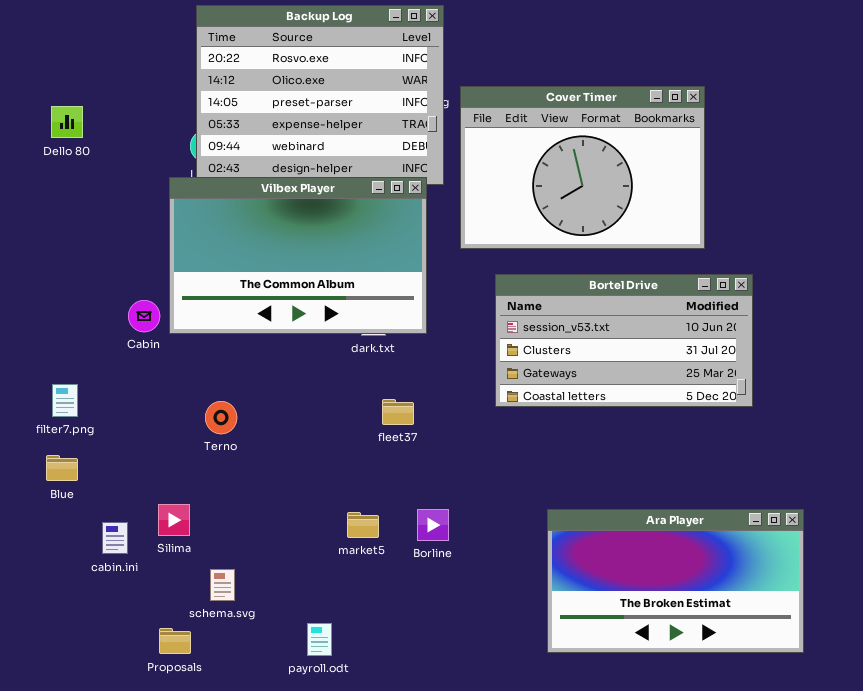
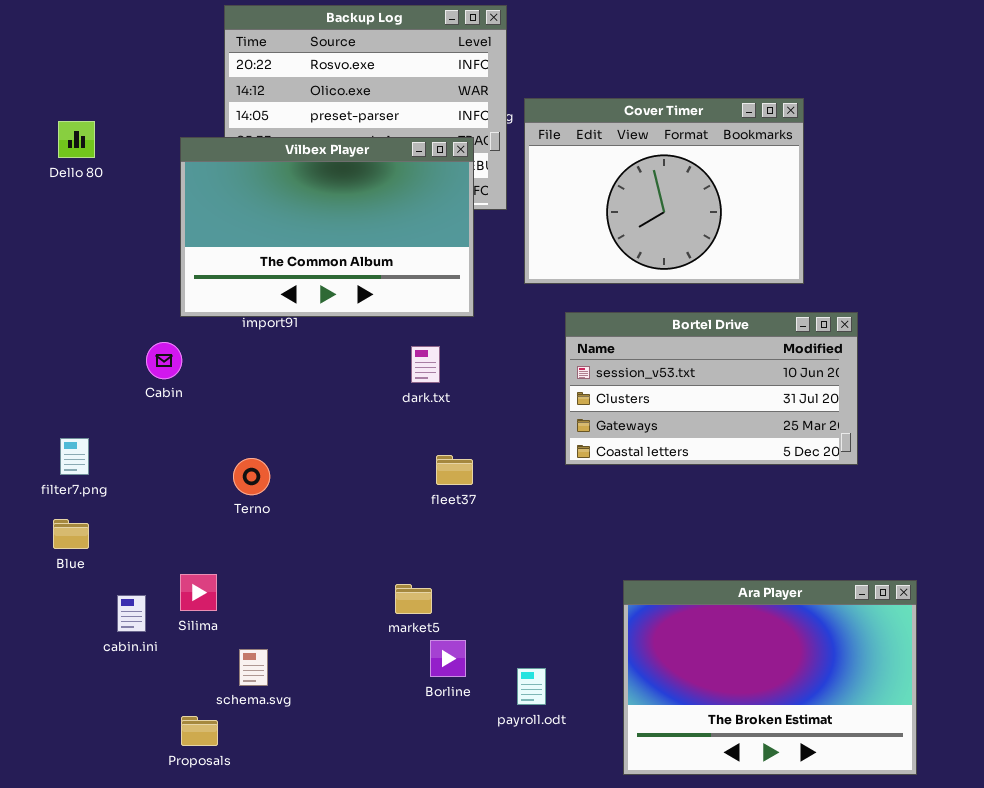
Vilbex Player: [169,177,427,334] -> [180,137,474,317], moved
Borline: [417,509,449,541] -> [430,640,466,677], moved
Ara Player: [547,509,804,653] -> [623,580,917,775], resized
payroll.odt: [307,623,332,656] -> [517,668,546,705], moved

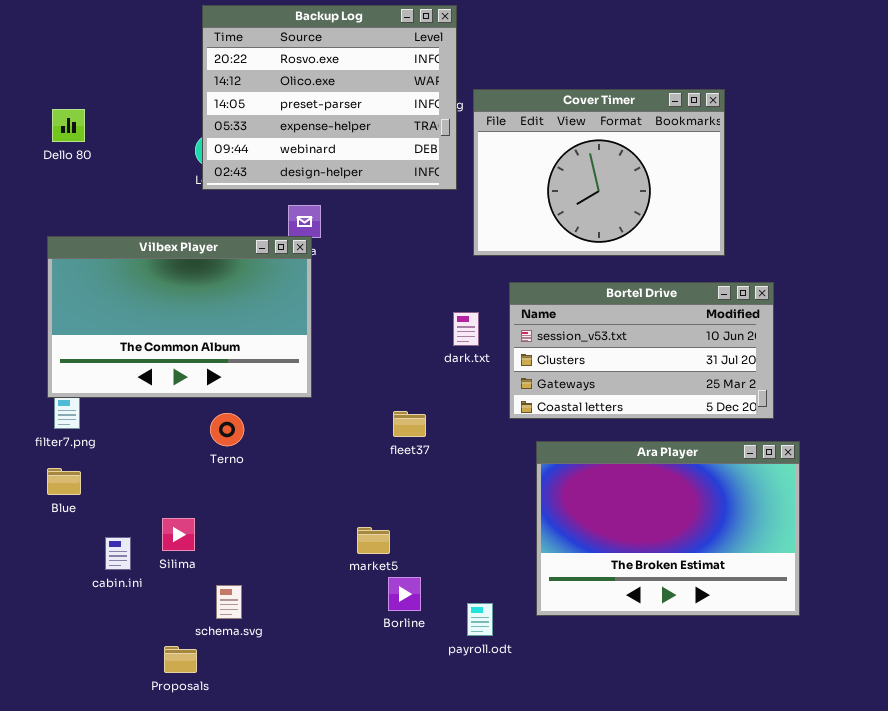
Vilbex Player: [180,137,474,317] -> [47,236,312,398], moved
dark.txt: [411,346,440,383] -> [453,312,479,346], moved
Ara Player: [623,580,917,775] -> [536,441,800,616], moved

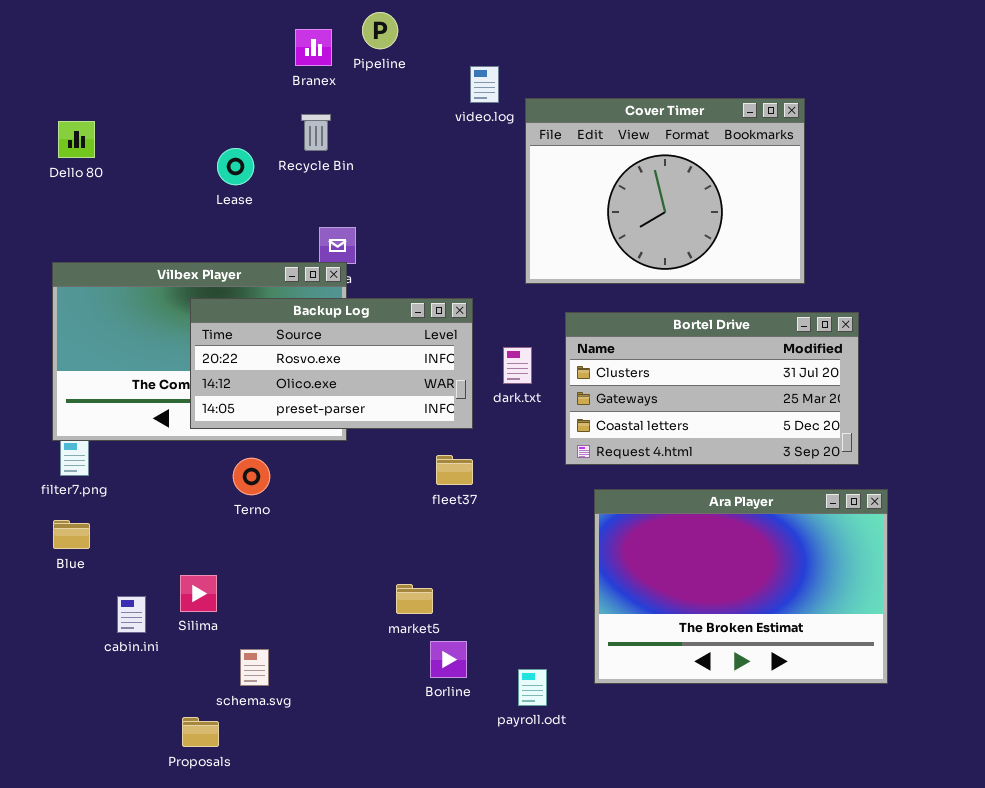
Backup Log: [202,5,457,190] -> [190,298,473,429], moved, resized
Bortel Drive: [509,282,774,419] -> [565,312,859,465], scrolled down 1 row

